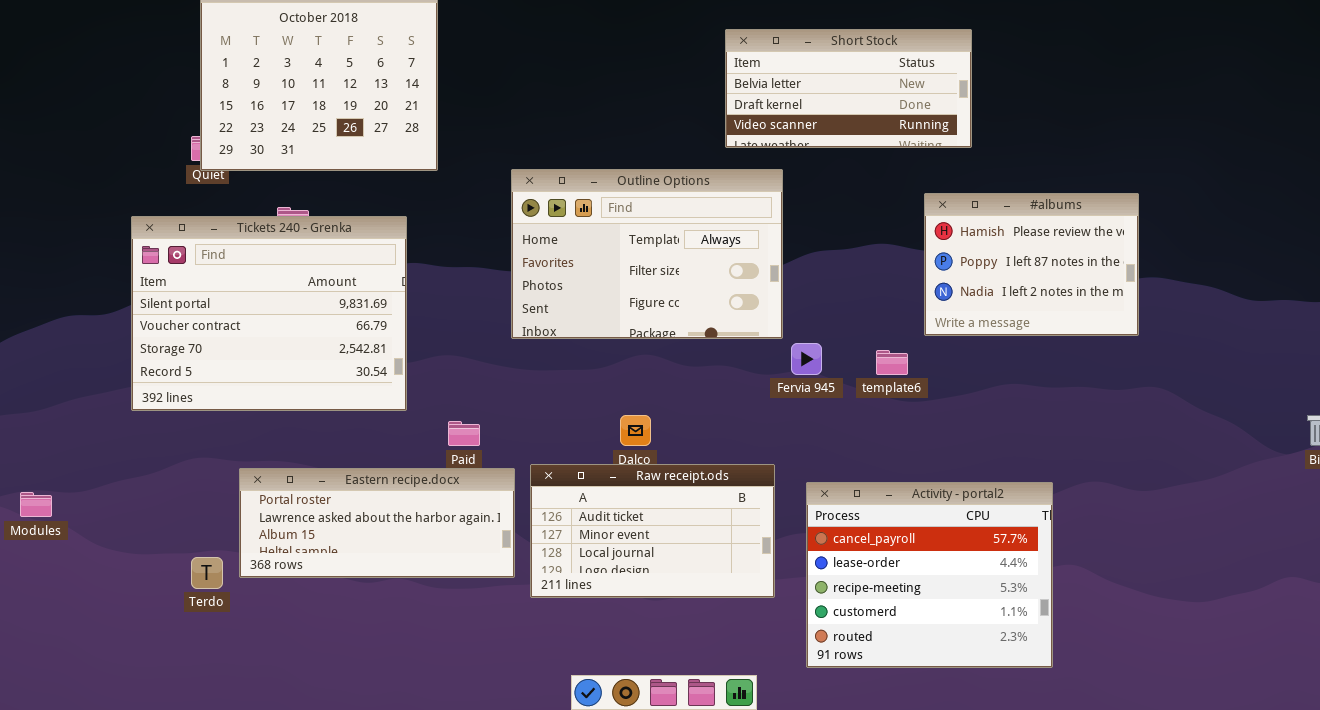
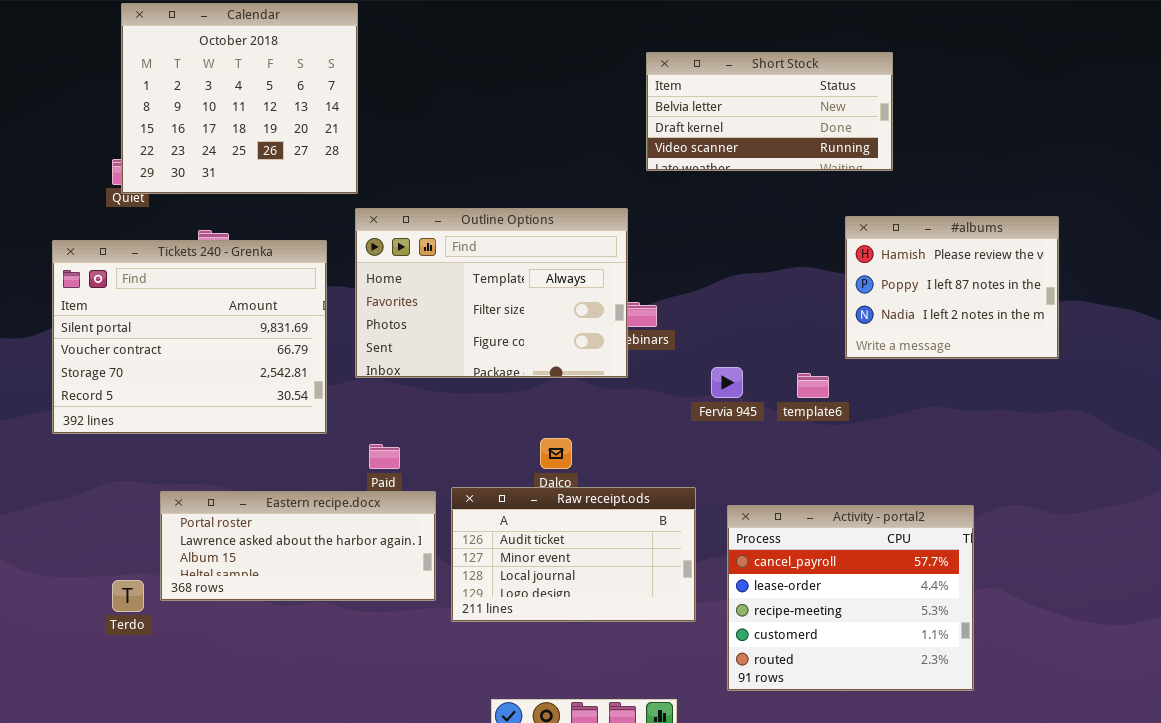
Outline Options: [511,169,783,339] -> [355,208,628,378], moved

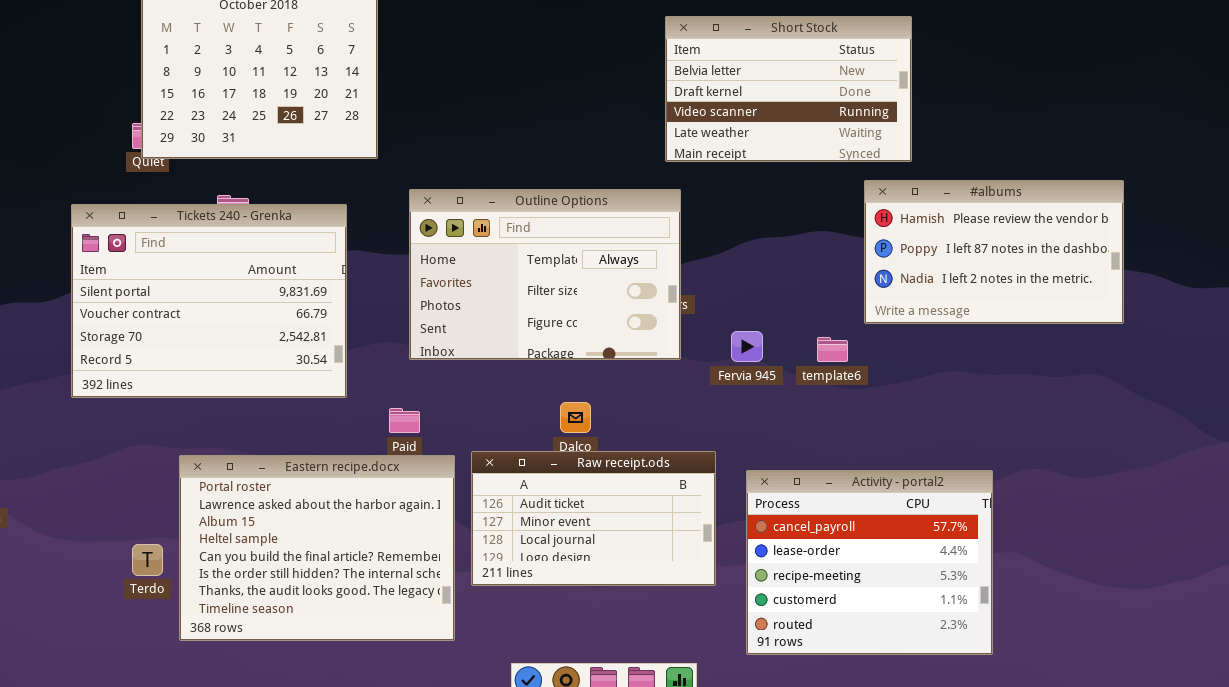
Short Stock: [646,52,893,171] -> [665,16,912,162], resized
Outline Options: [355,208,628,378] -> [409,189,681,360], moved
#albums: [845,216,1059,359] -> [864,180,1124,324], resized
Eastern recipe.docx: [160,491,436,601] -> [179,455,455,641], resized

